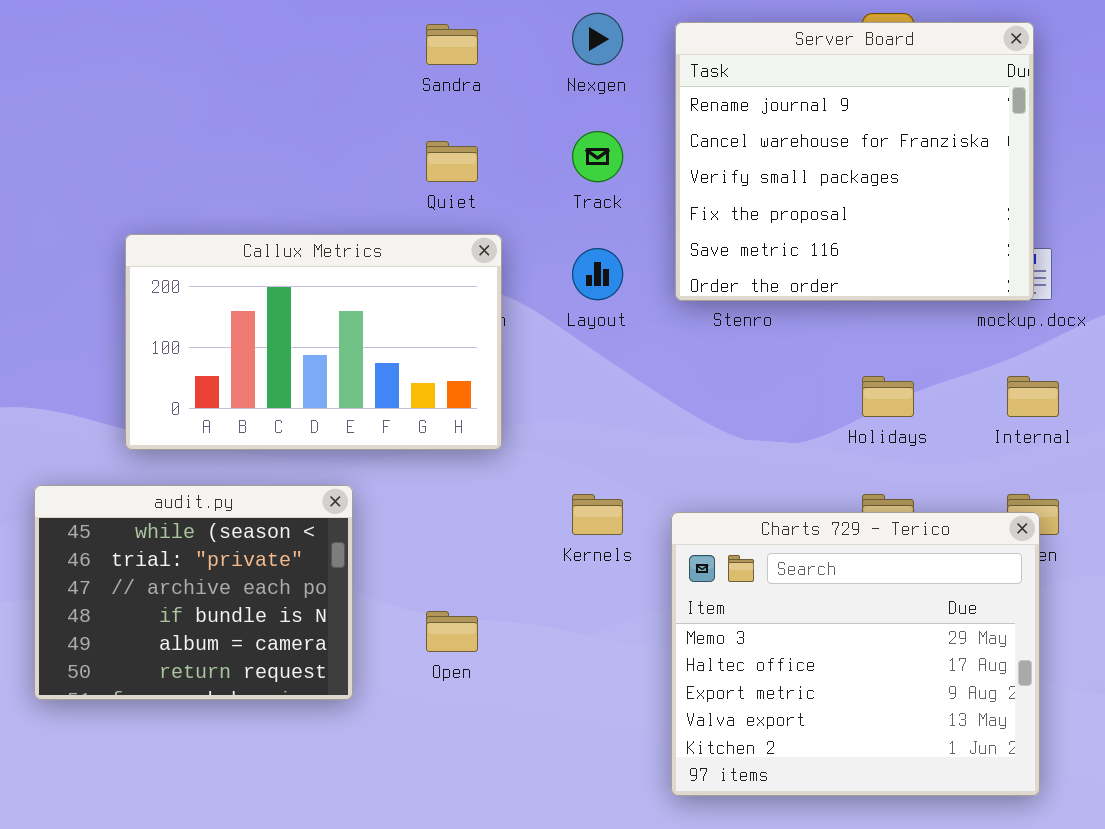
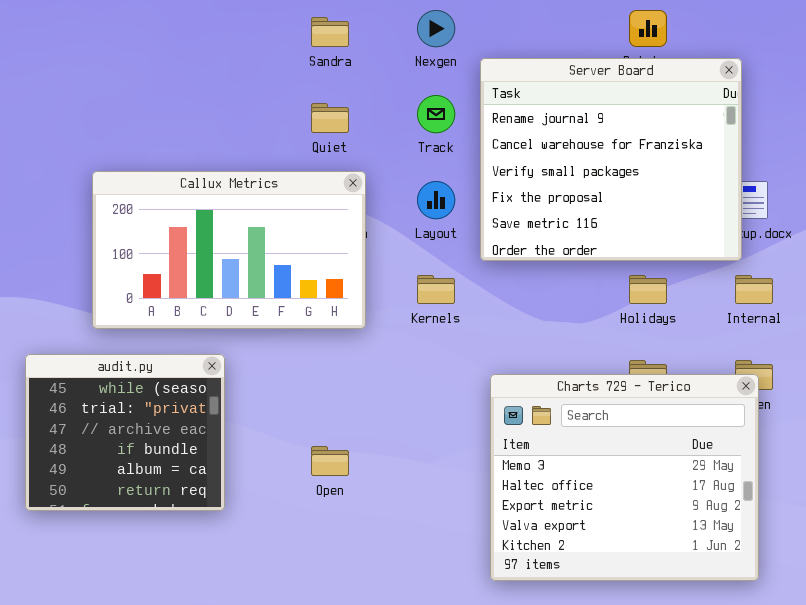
Server Board: [675,22,1034,301] -> [480,58,742,261], moved
audit.py: [34,485,353,700] -> [25,354,225,511], resized
Kernels: [572,494,623,535] -> [417,275,455,304], moved

